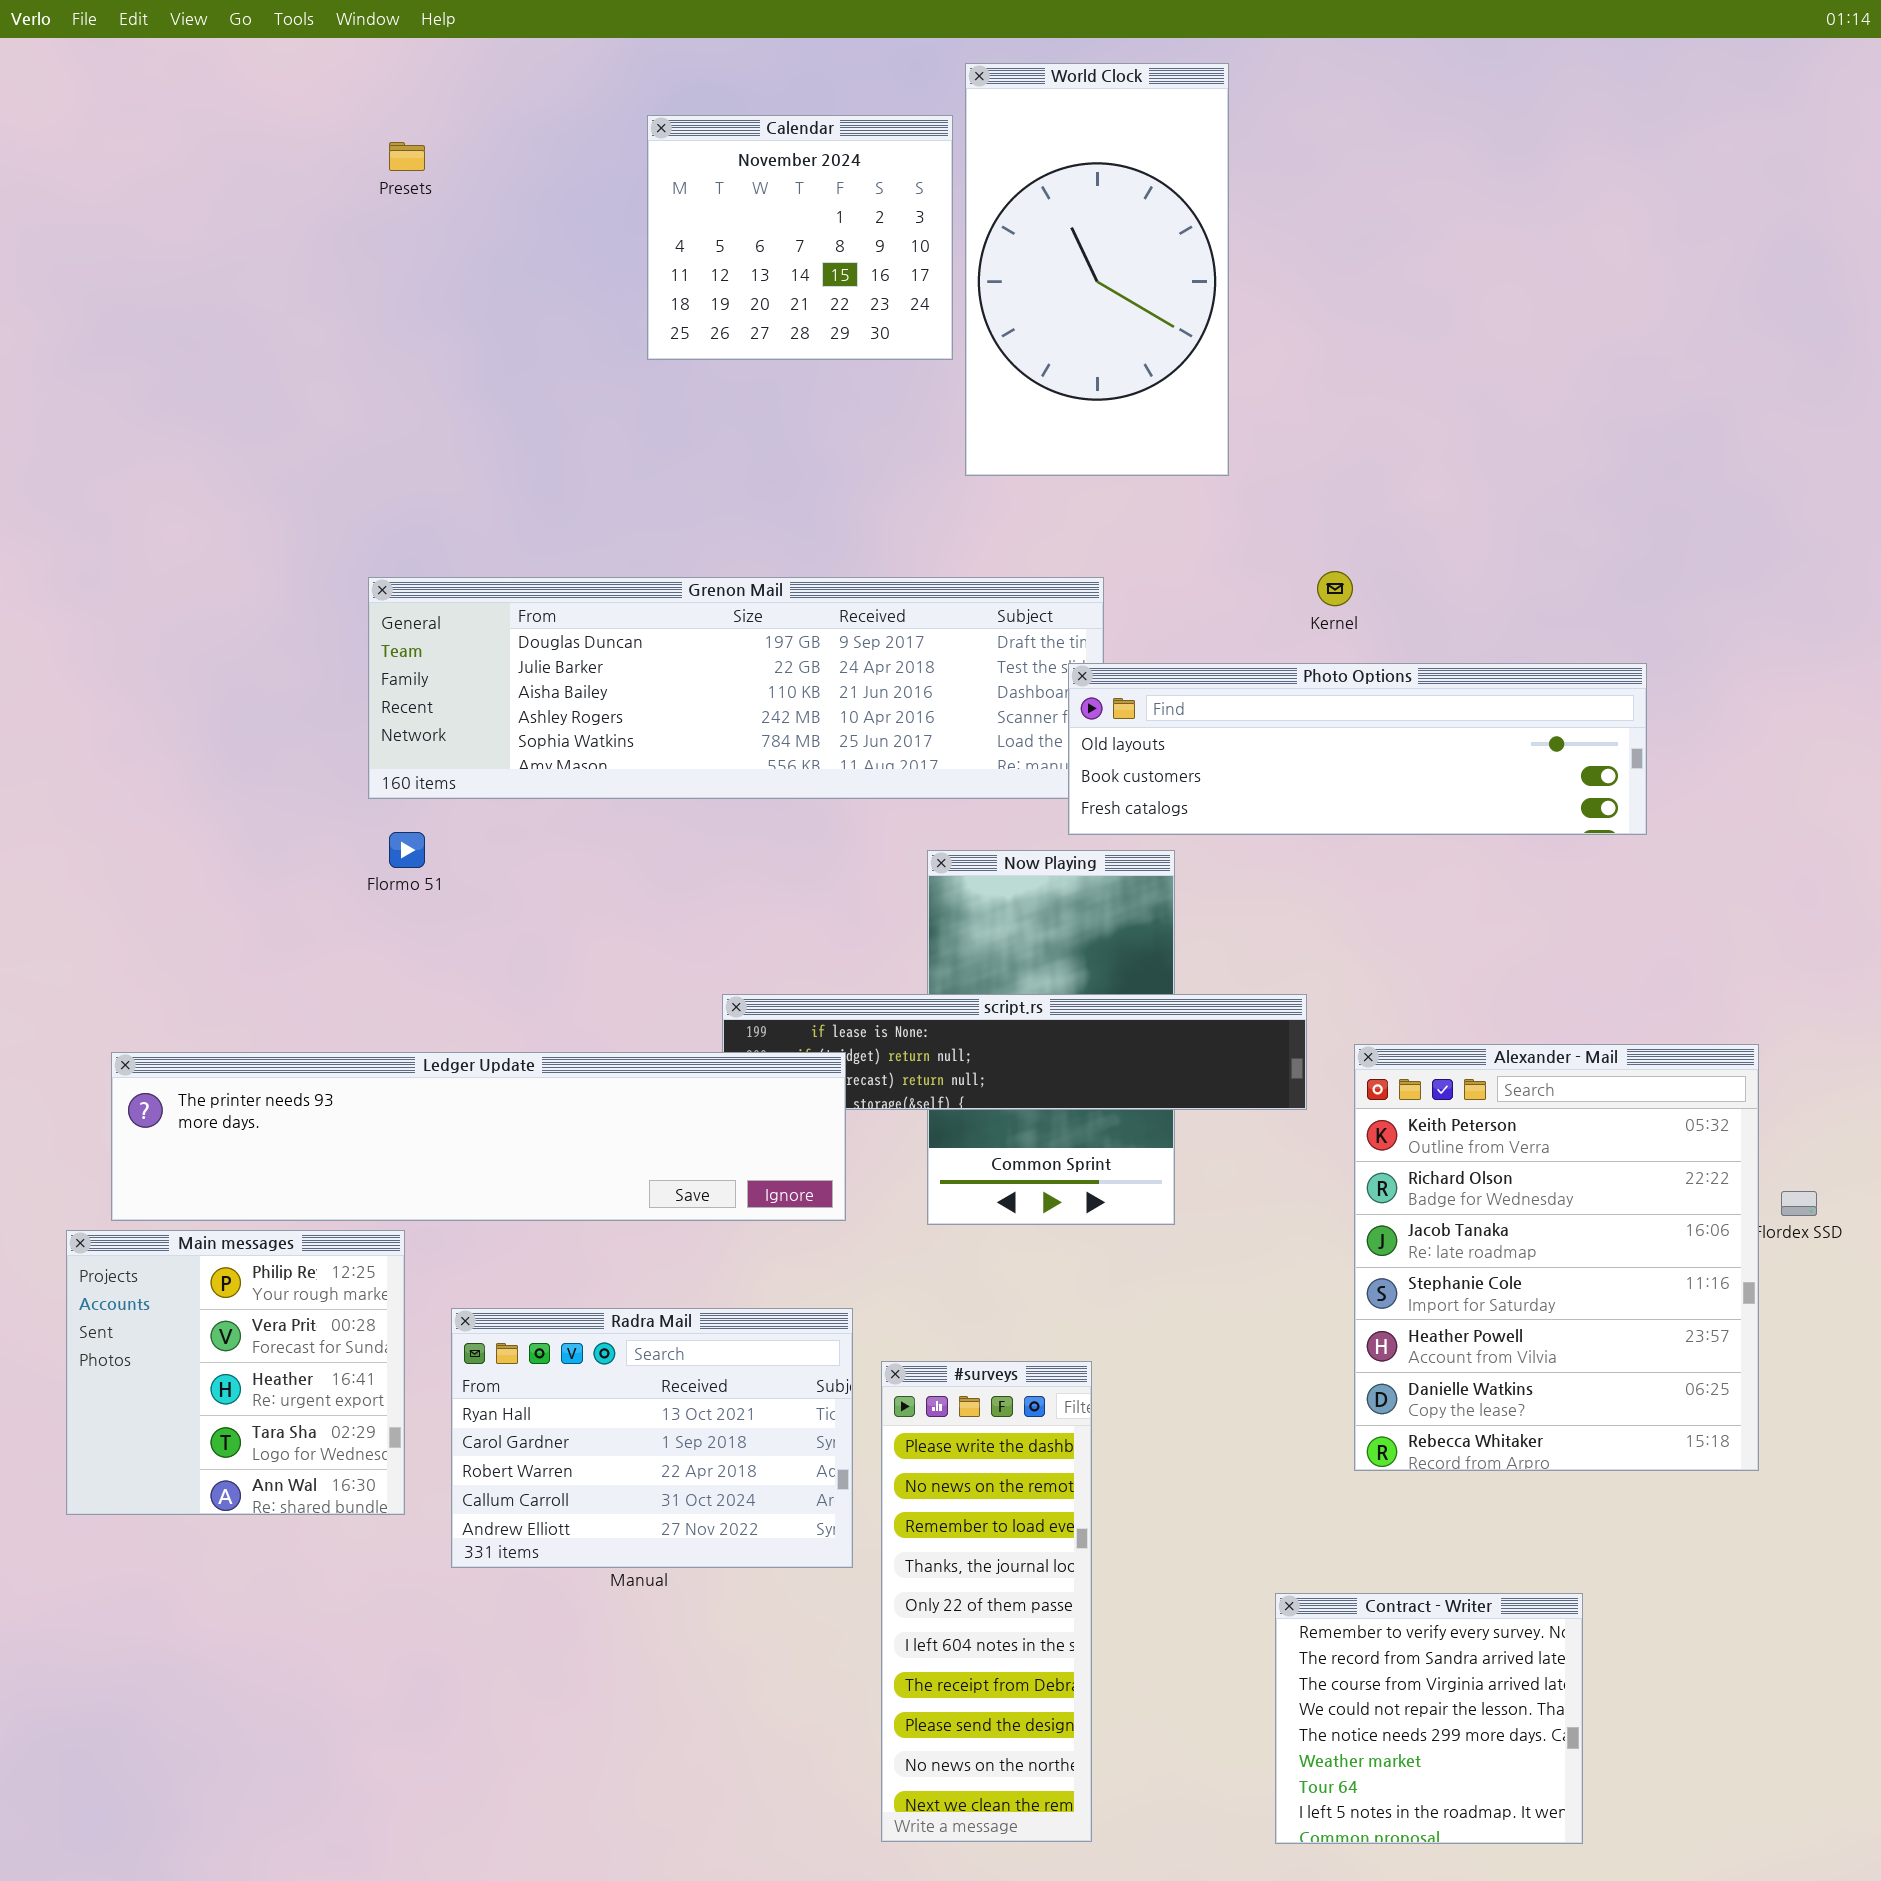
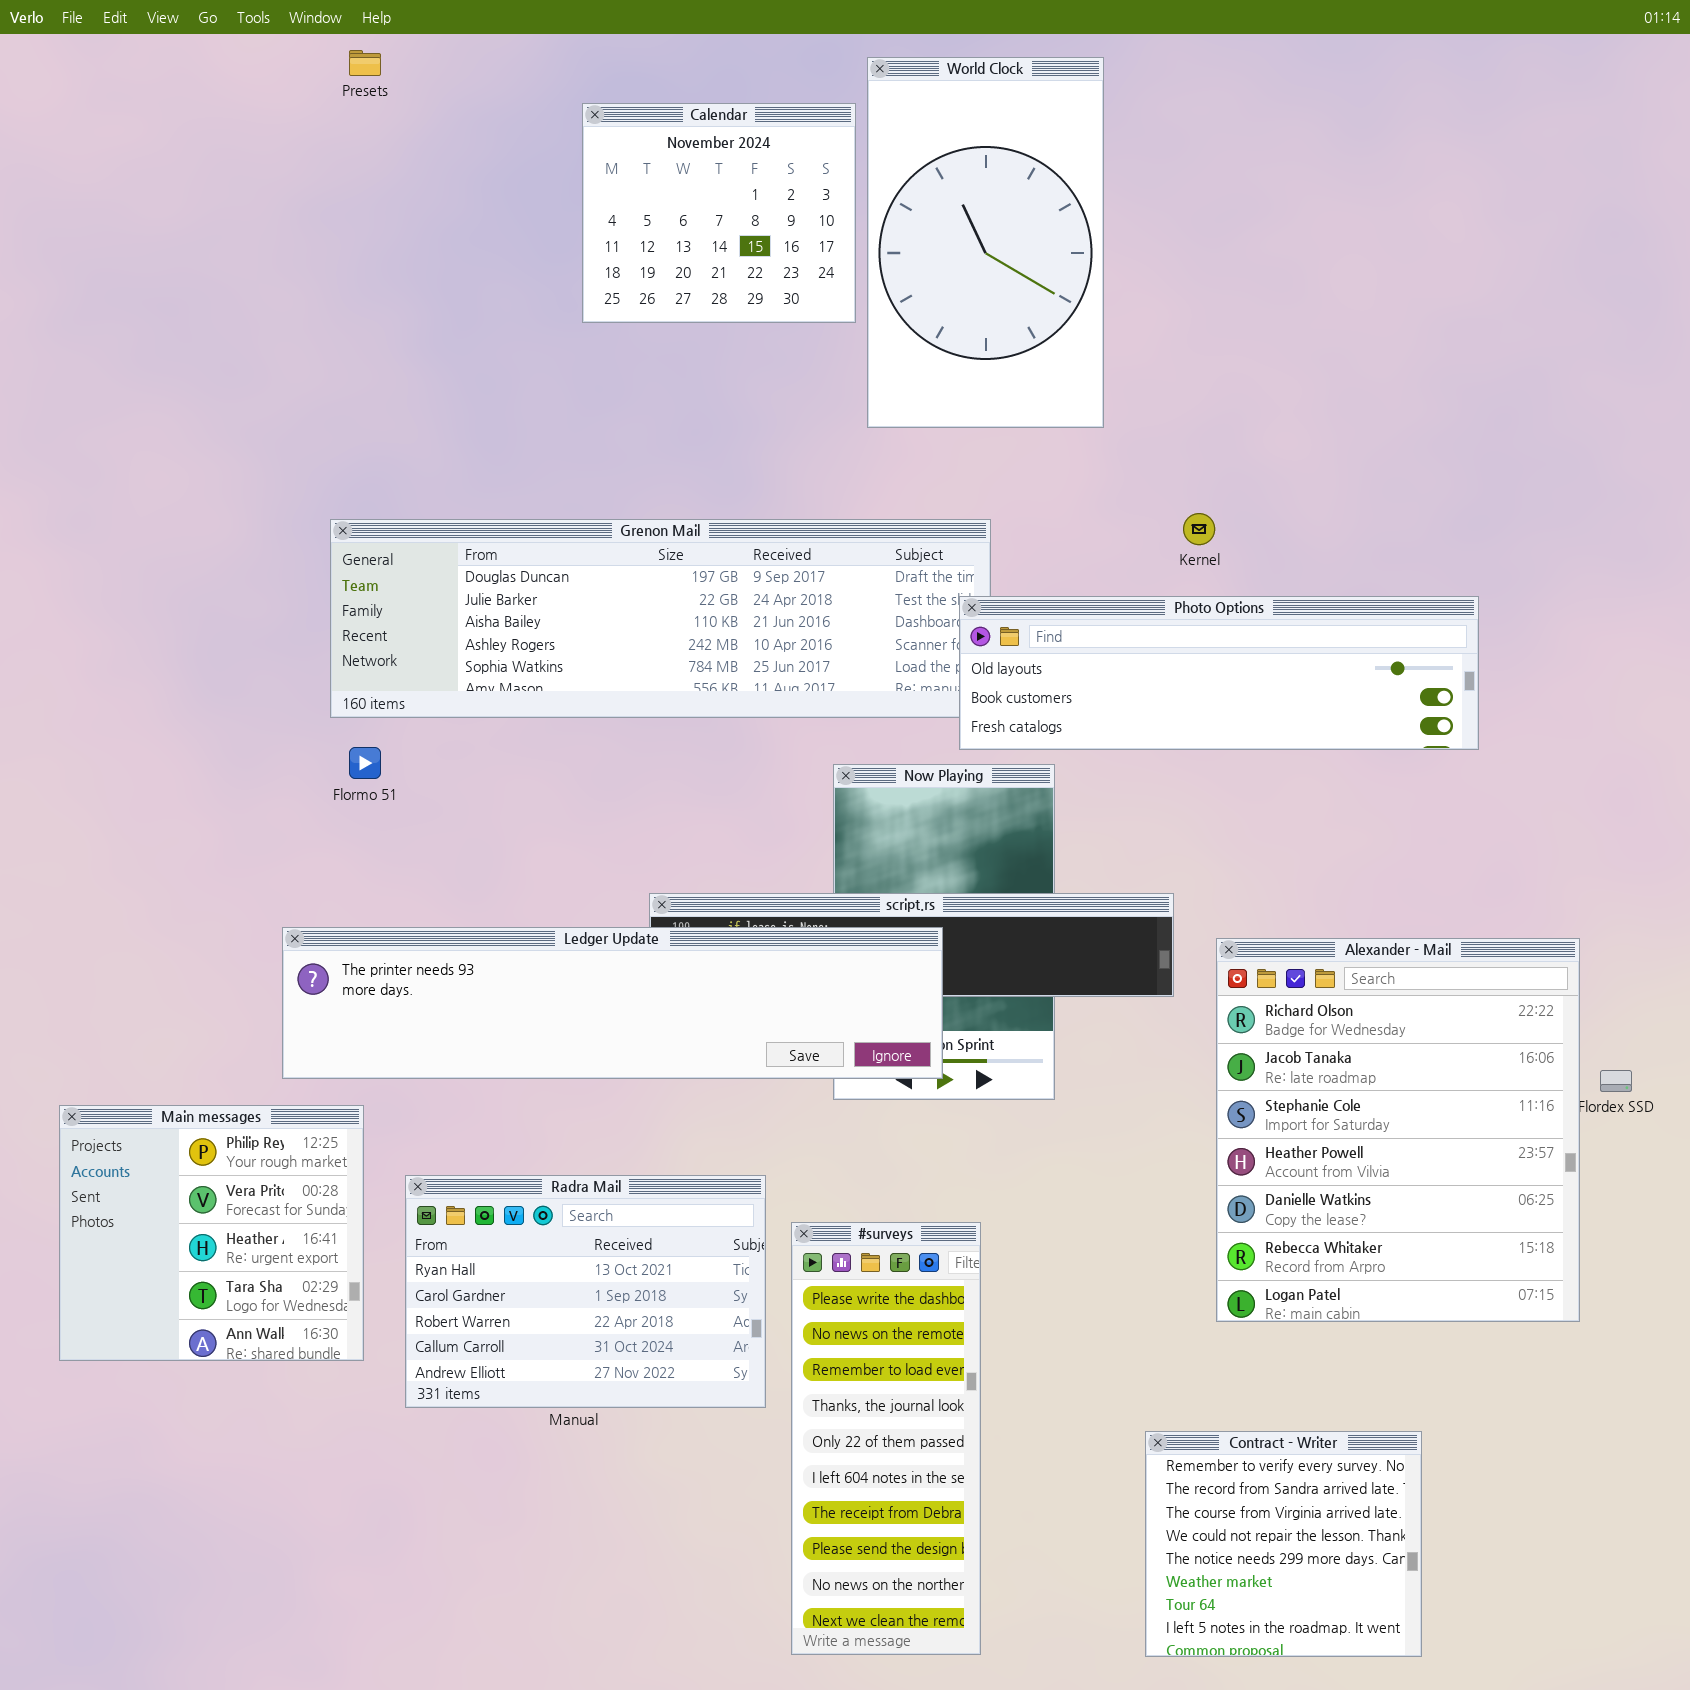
Presets: [389,142,425,171] -> [349,50,381,76], moved
Alexander - Mail: [1354,1044,1759,1471] -> [1216,938,1580,1322], scrolled down 1 row
Ledger Update: [111,1052,846,1221] -> [282,927,943,1079], moved

